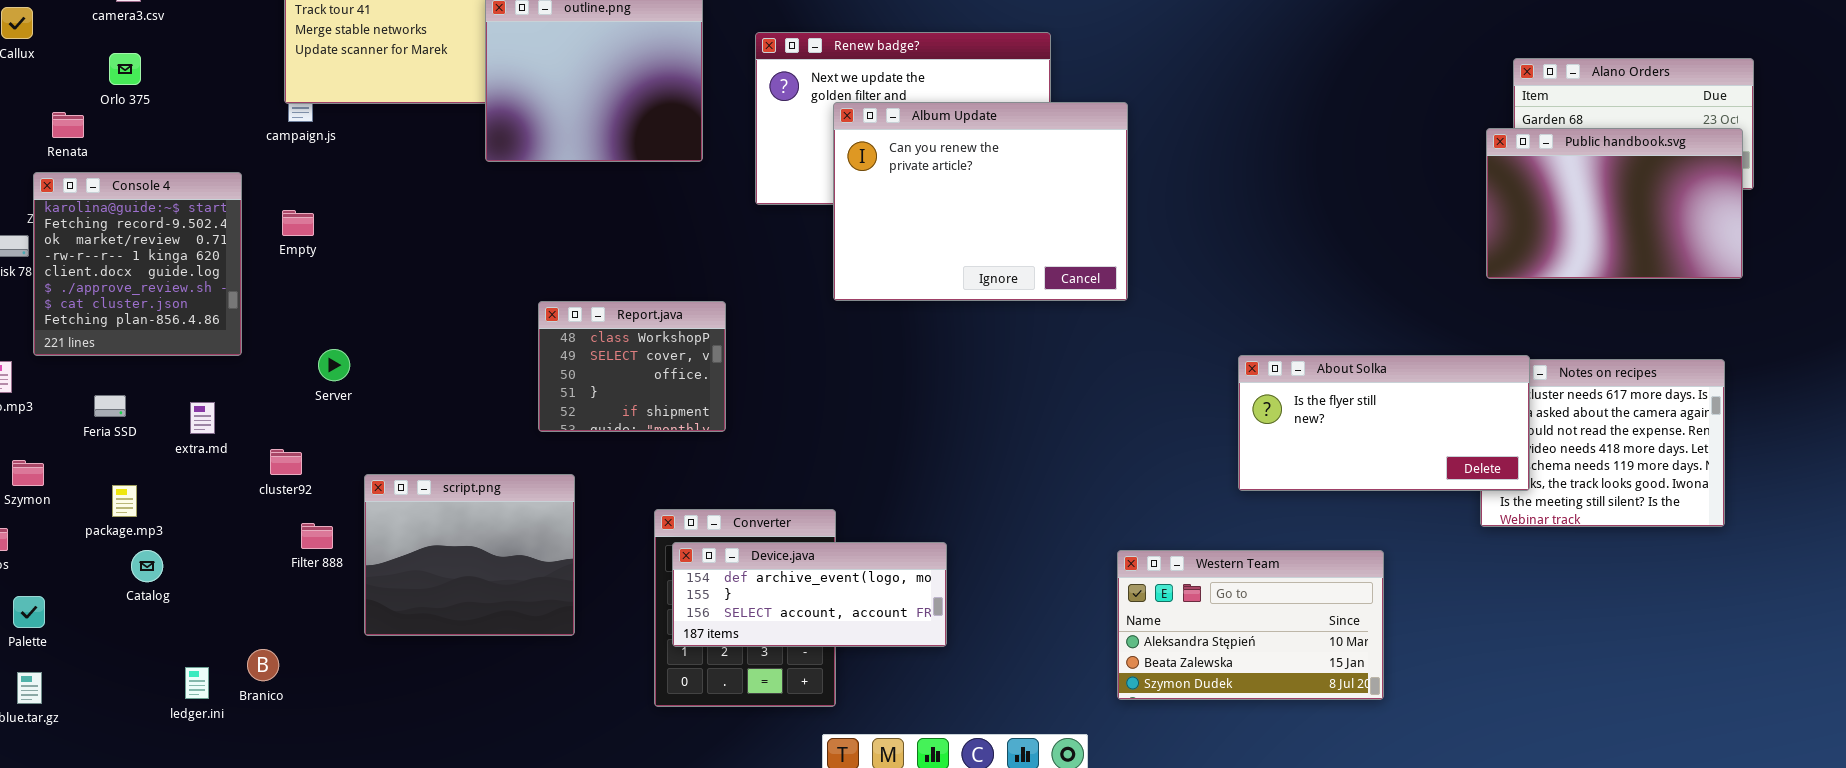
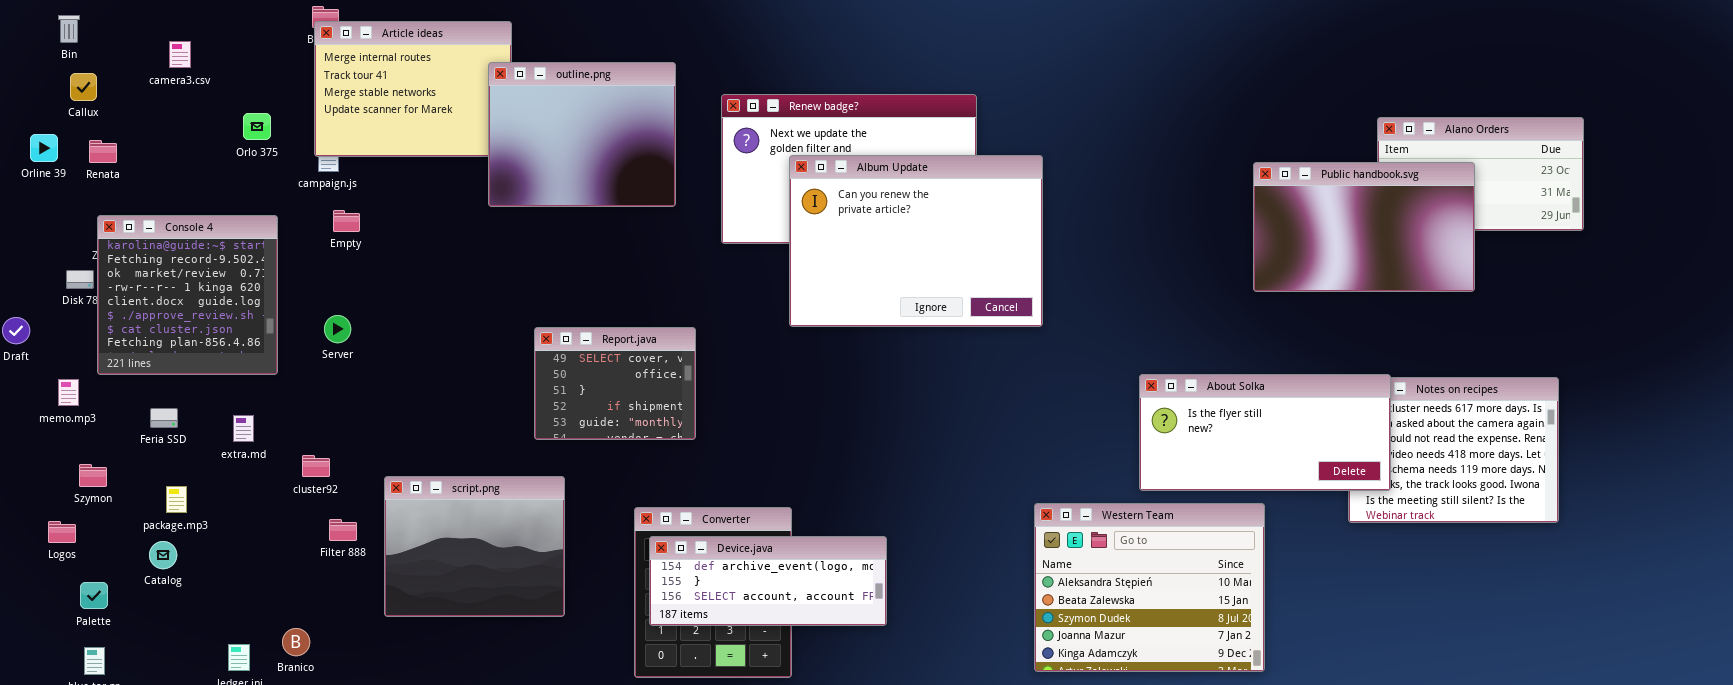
Orlo 375: [109,53,141,85] -> [243,113,271,140], moved
Renata: [52,112,84,138] -> [89,140,117,163], moved
Public handbook.svg: [1486,128,1743,279] -> [1253,162,1475,292], moved
Empty: [282,210,314,236] -> [333,210,360,232], moved
Report.java: [538,301,726,432] -> [534,327,696,440], scrolled down 1 row
Server: [318,349,350,381] -> [324,315,351,343], moved
Catalog: [131,550,163,582] -> [149,541,177,569], moved
Western Team: [1117,550,1384,700] -> [1034,503,1265,672], resized

